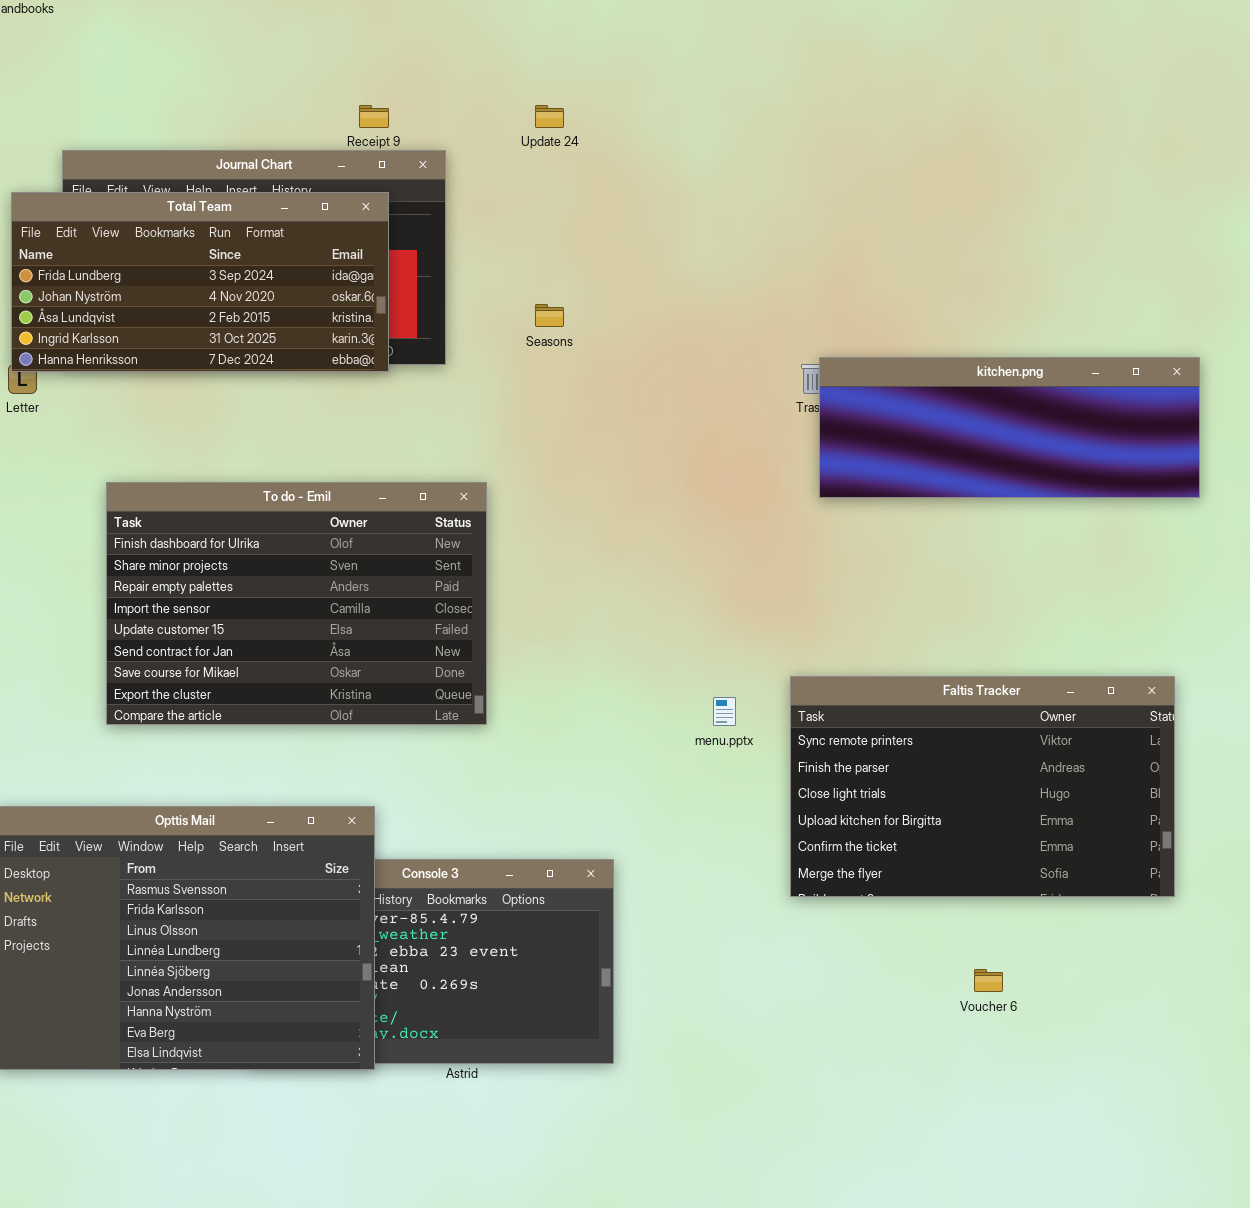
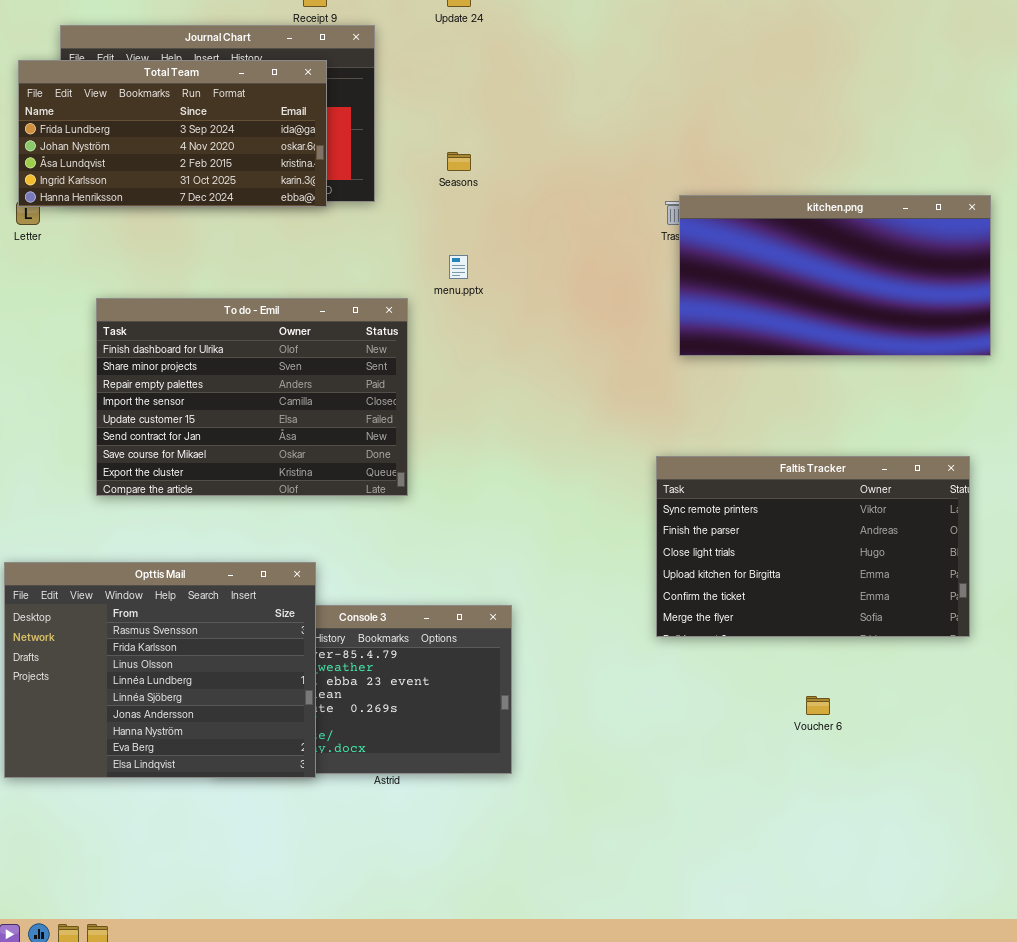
kitchen.png: [819,357,1200,498] -> [679,195,991,356], resized
menu.pptx: [713,697,736,726] -> [449,255,468,279], moved

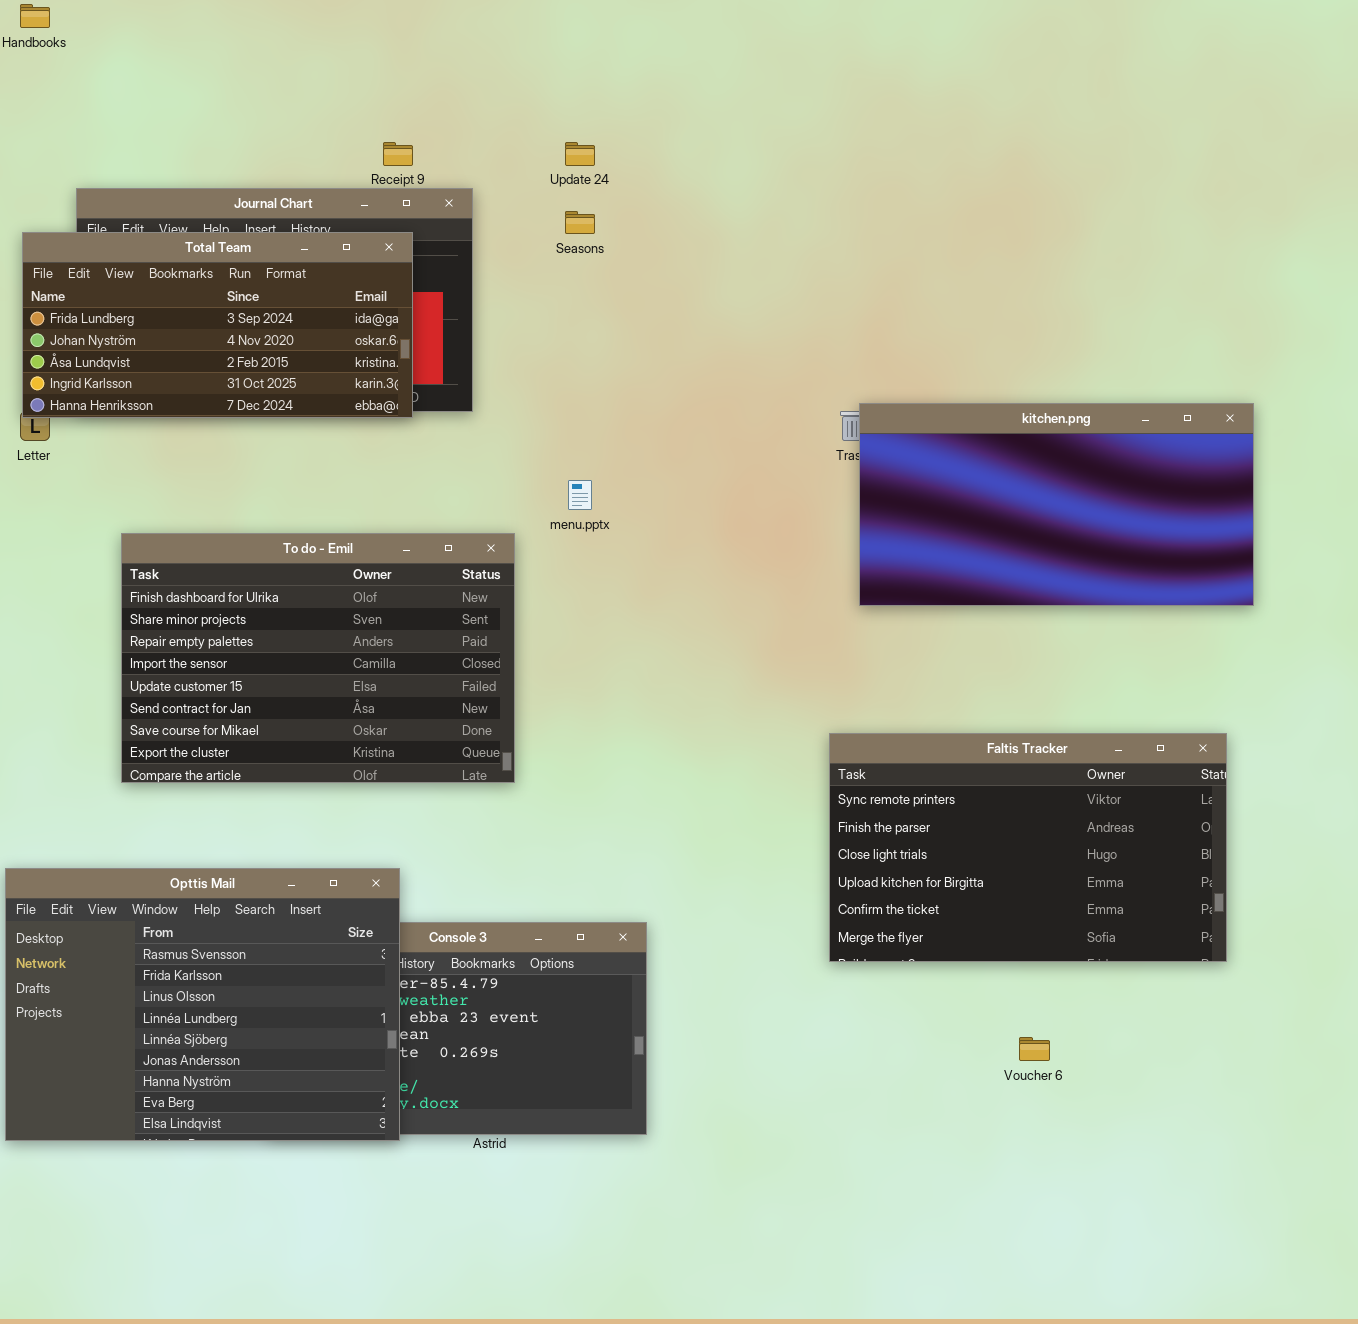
Seasons: [447,152,471,171] -> [565,211,595,234], moved

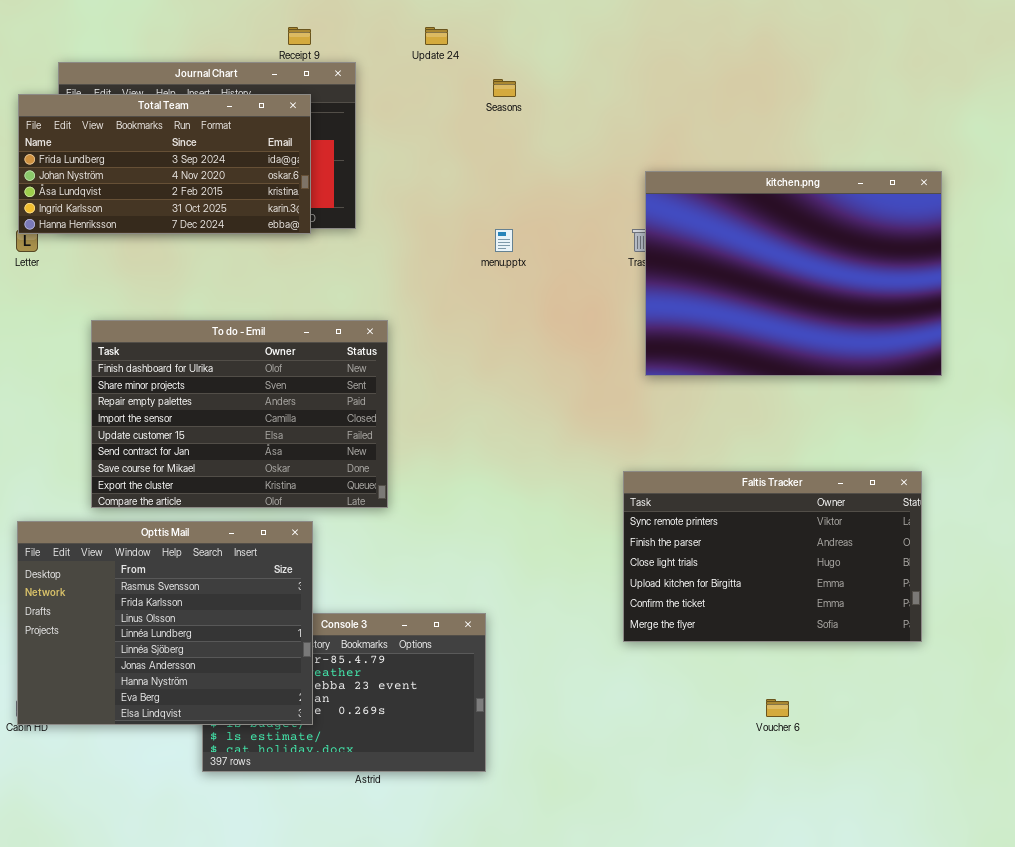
Seasons: [565,211,595,234] -> [493,79,516,97], moved
kitchen.png: [859,403,1254,606] -> [645,171,942,376], resized
menu.pptx: [568,480,592,510] -> [495,229,513,252], moved
Opttis Mail: [5,868,400,1141] -> [17,521,313,725], moved

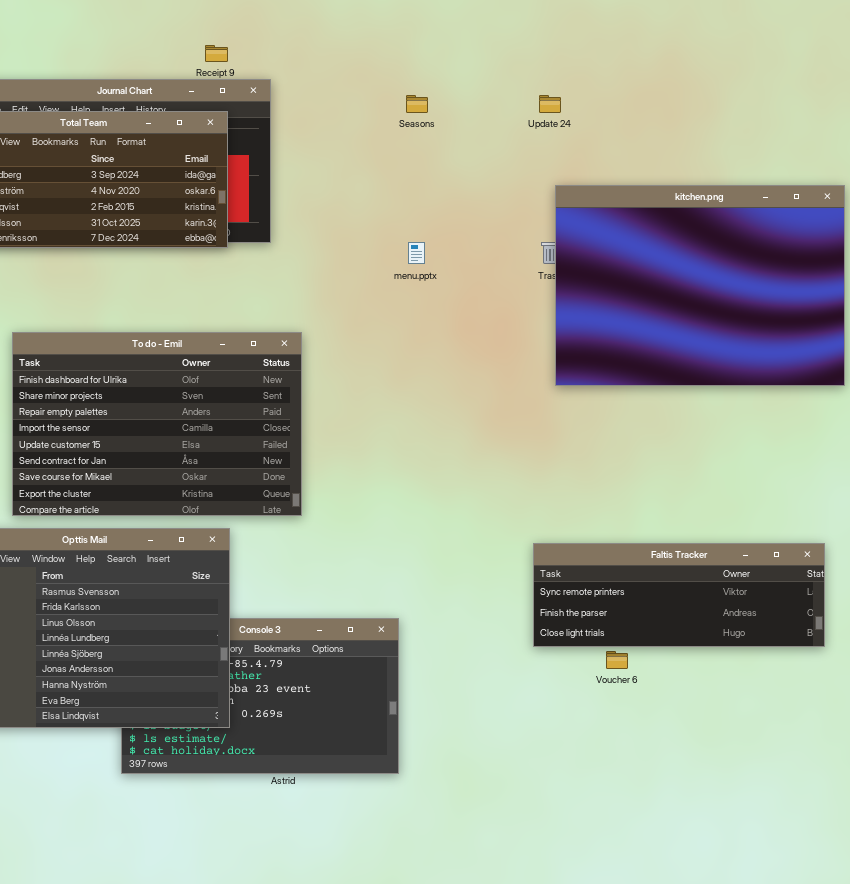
Update 24: [425,27,448,45] -> [539,95,561,113], moved
Faltis Tracker: [623,471,922,642] -> [533,543,825,647], resized
Voucher 6: [766,699,789,717] -> [606,651,628,669], moved

